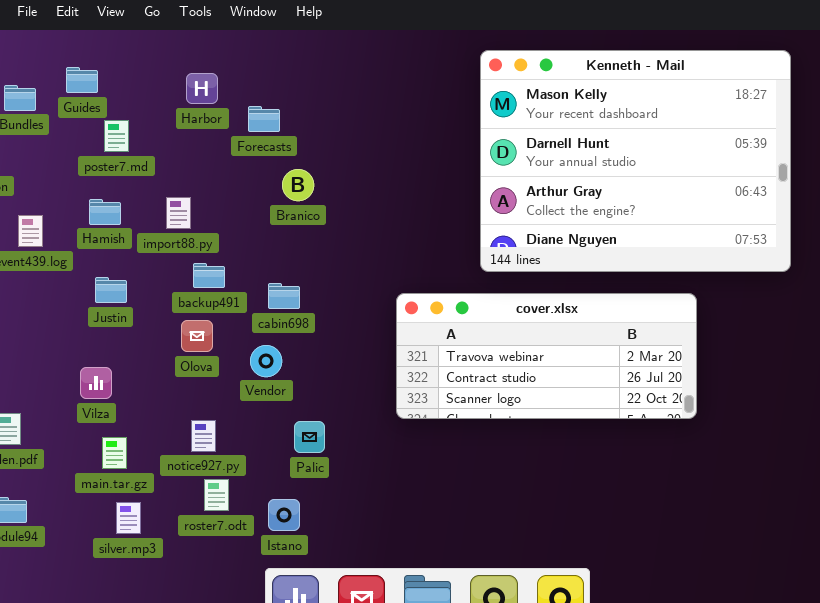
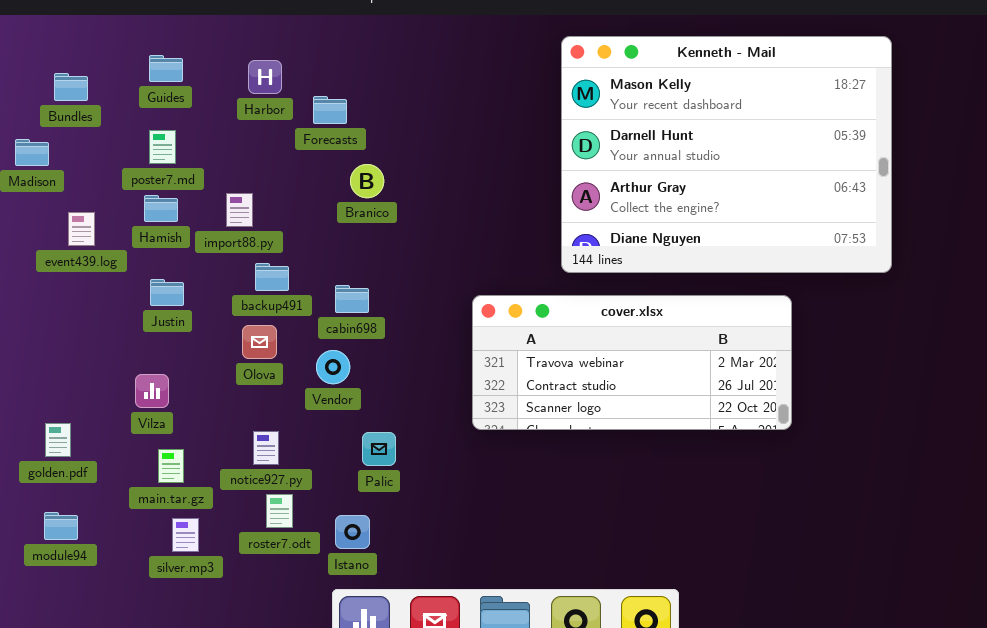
Guides: [66,67,98,93] -> [149,55,183,82], moved
poster7.md: [104,120,129,152] -> [149,130,176,164], moved

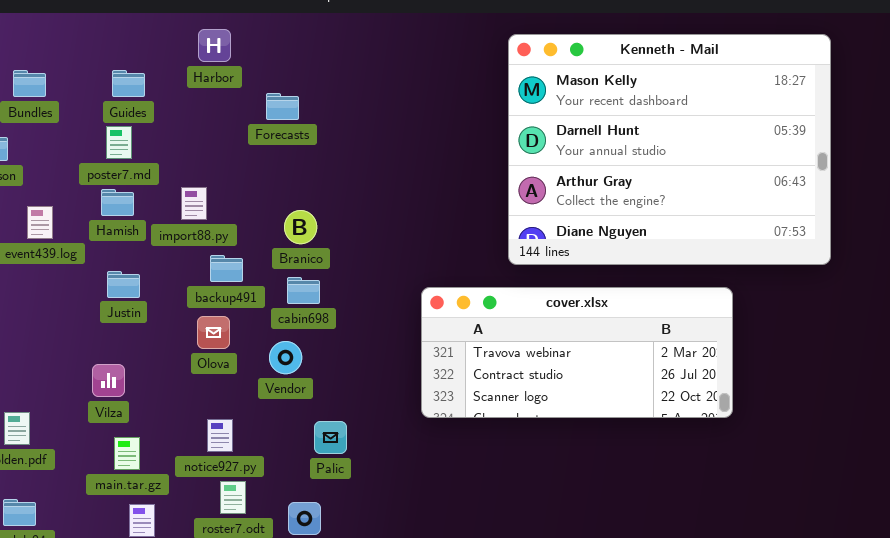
Guides: [149,55,183,82] -> [112,70,145,97], moved
Harbor: [248,60,282,94] -> [198,29,231,62], moved
Branico: [350,164,384,198] -> [284,210,317,244], moved

